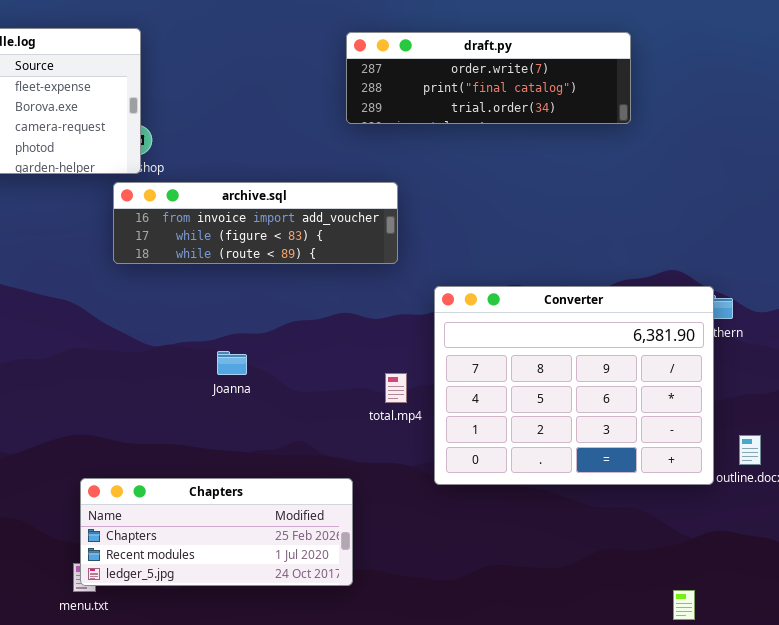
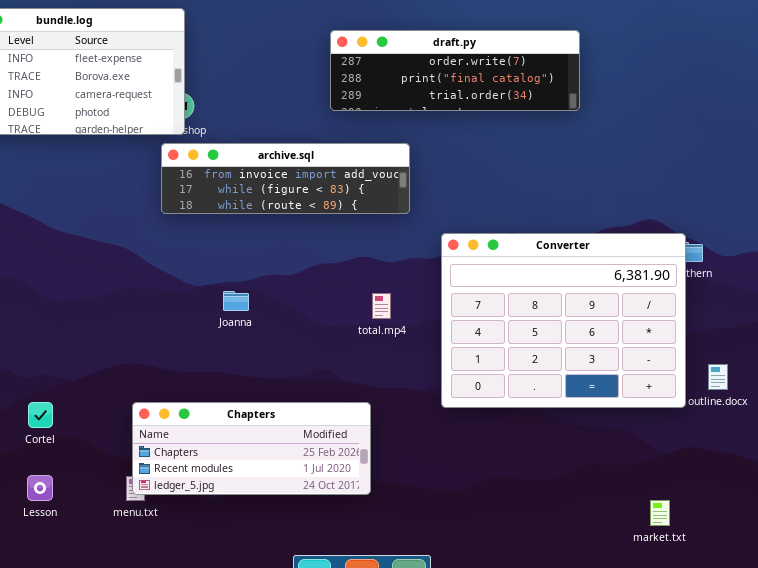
draft.py: [346,32,631,124] -> [330,30,580,111], moved
Joanna: [217,351,247,375] -> [223,291,249,311], moved
total.mp4: [385,373,407,403] -> [372,293,391,319], moved

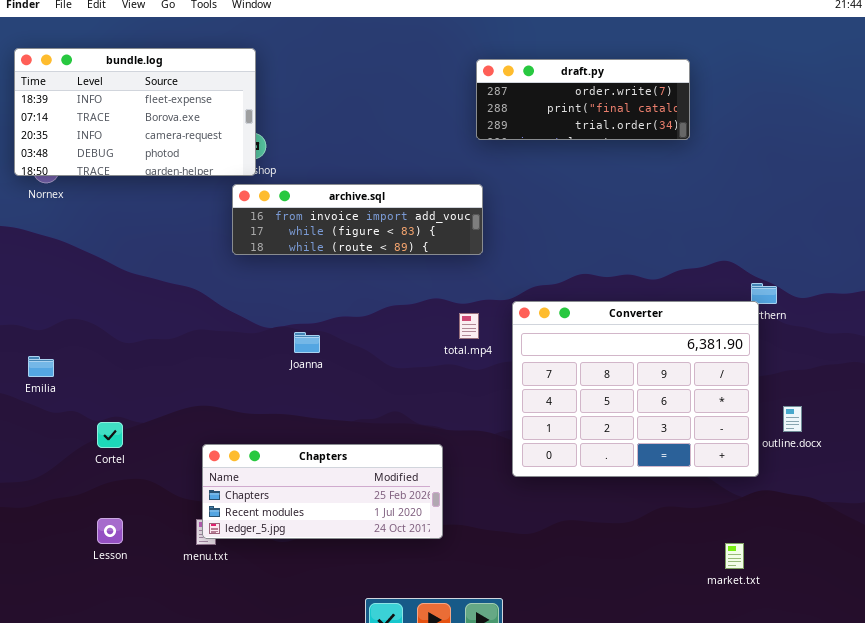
draft.py: [330,30,580,111] -> [476,59,690,140], moved, resized
Converter: [441,233,686,408] -> [512,301,759,477], moved
total.mp4: [372,293,391,319] -> [459,313,479,339], moved
Cortel: [28,402,53,428] -> [97,422,123,448], moved

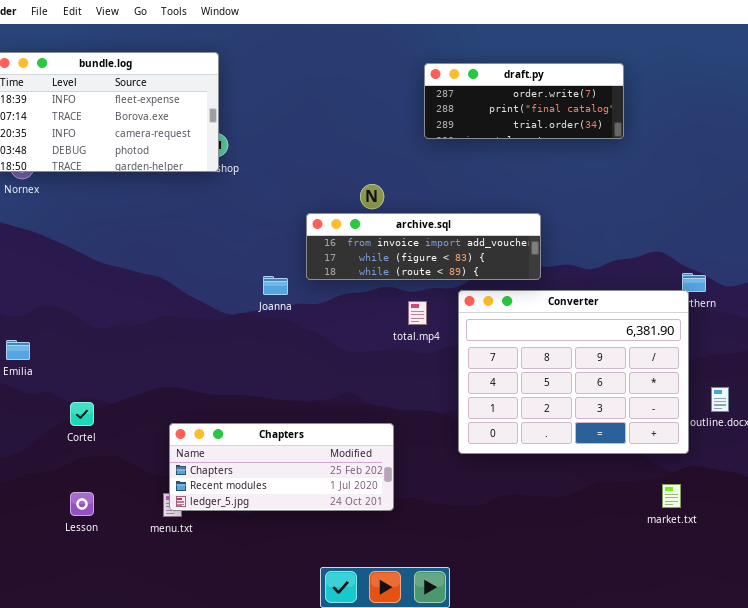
archive.sql: [232,184,483,255] -> [306,213,541,280], moved
Joanna: [294,332,320,353] -> [263,276,288,295], moved
market.txt: [725,543,744,569] -> [662,484,681,508], moved

